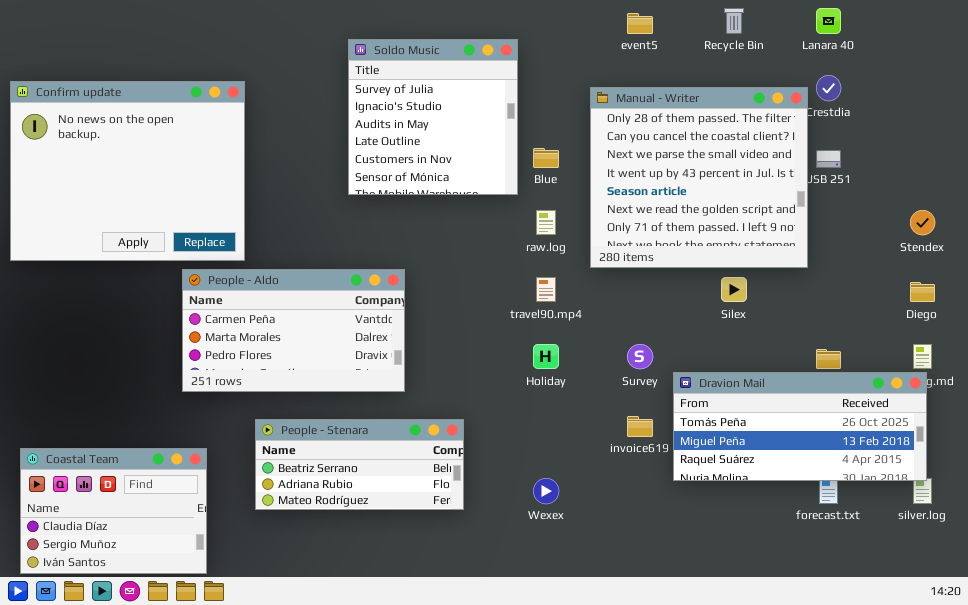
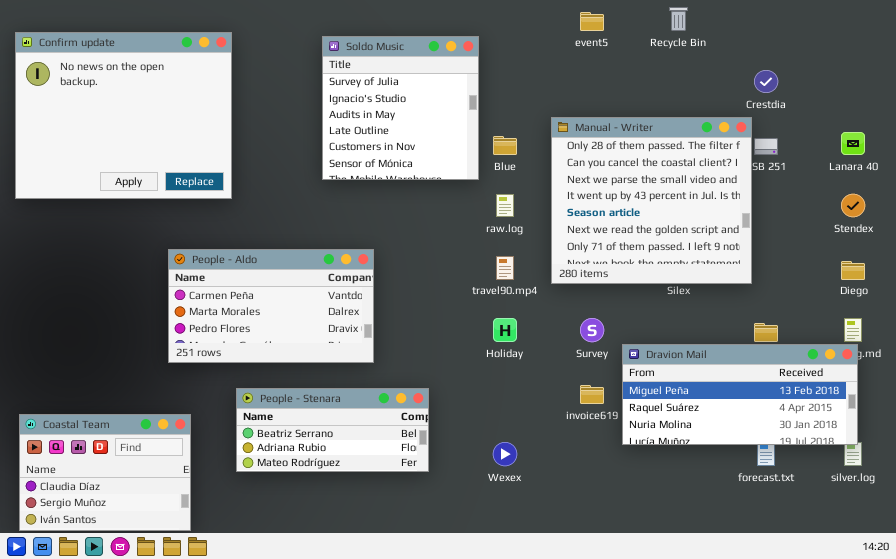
Lanara 40: [816,8,841,34] -> [841,132,865,155], moved
Confirm update: [10,81,245,261] -> [15,32,232,199], moved
Manual - Writer: [590,87,808,268] -> [551,117,752,284], moved
Dravion Mail: [673,372,927,481] -> [622,344,858,445], scrolled down 1 row

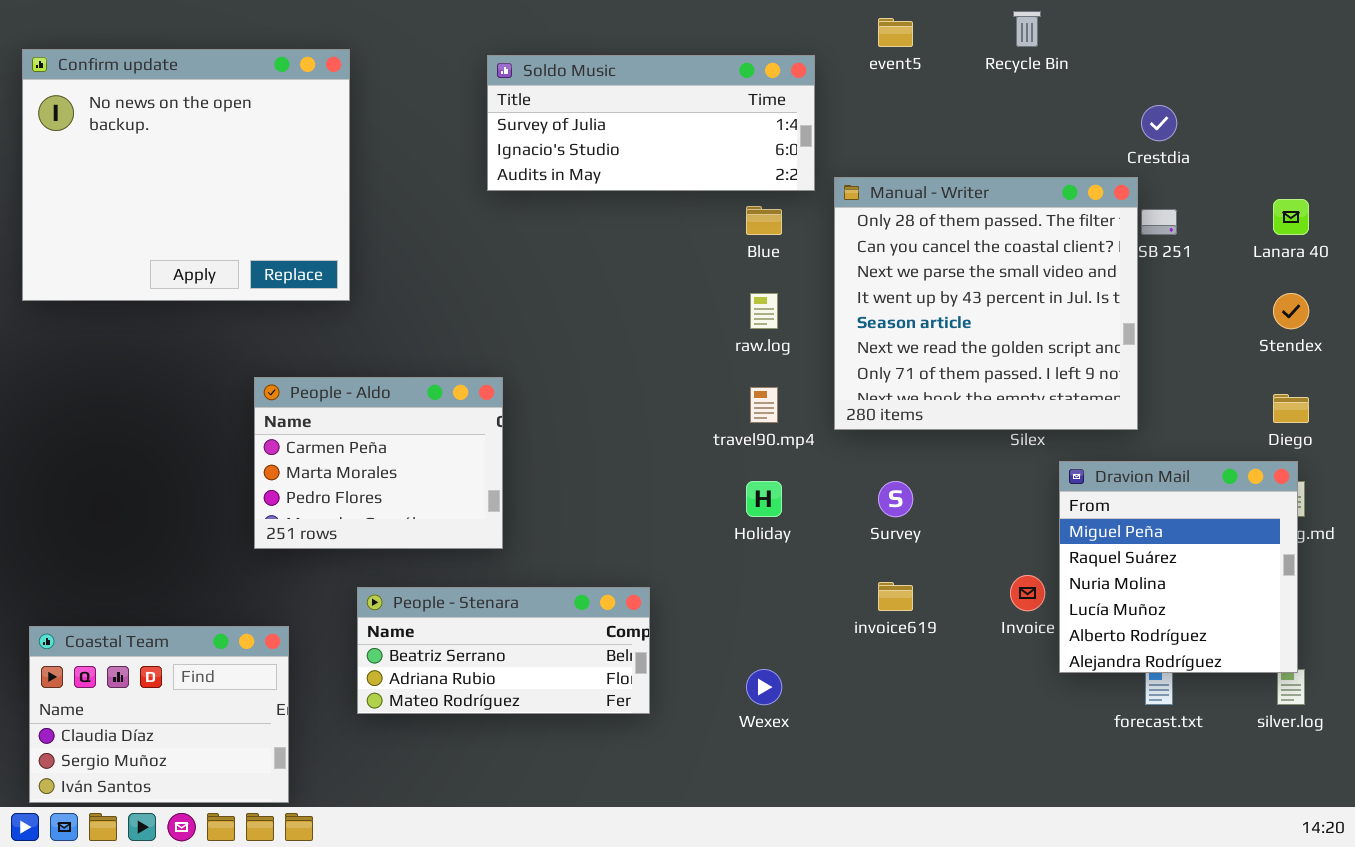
Soldo Music: [322,36,479,180] -> [487,55,815,191], resized
People - Aldo: [168,249,374,363] -> [254,377,503,549], resized
Dravion Mail: [622,344,858,445] -> [1059,461,1298,673], resized

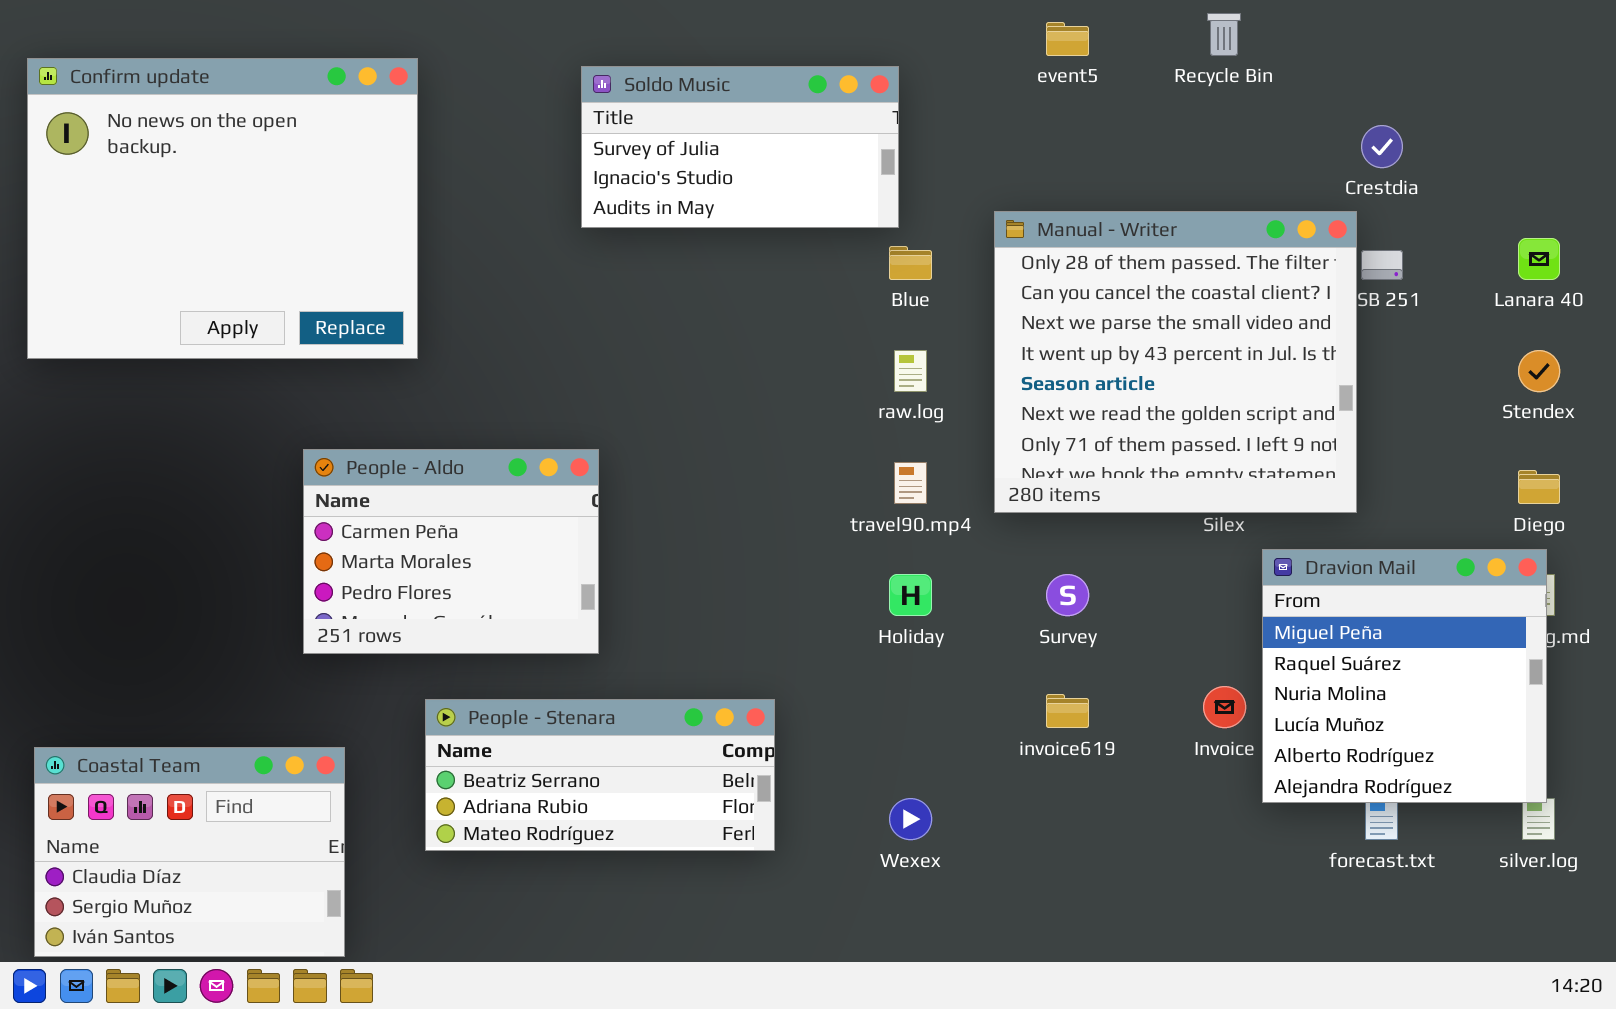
Soldo Music: [487,55,815,191] -> [581,66,899,228], resized

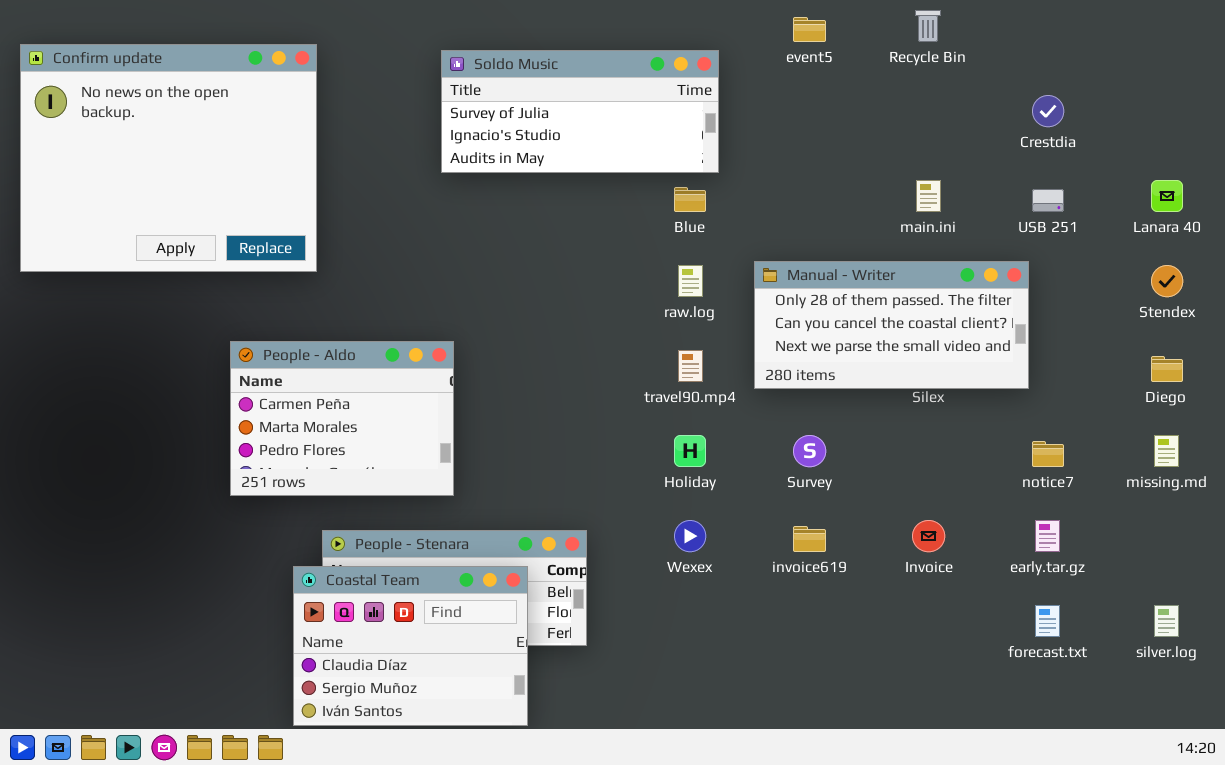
Soldo Music: [581,66,899,228] -> [441,50,719,173], resized
Manual - Writer: [994,211,1357,513] -> [754,261,1029,389], resized
Dravion Mail: [1262,549,1547,803] -> none, closed
Coastal Team: [34,747,345,957] -> [293,566,528,726], moved
Wexex: [889,798,932,840] -> [674,520,706,552], moved

